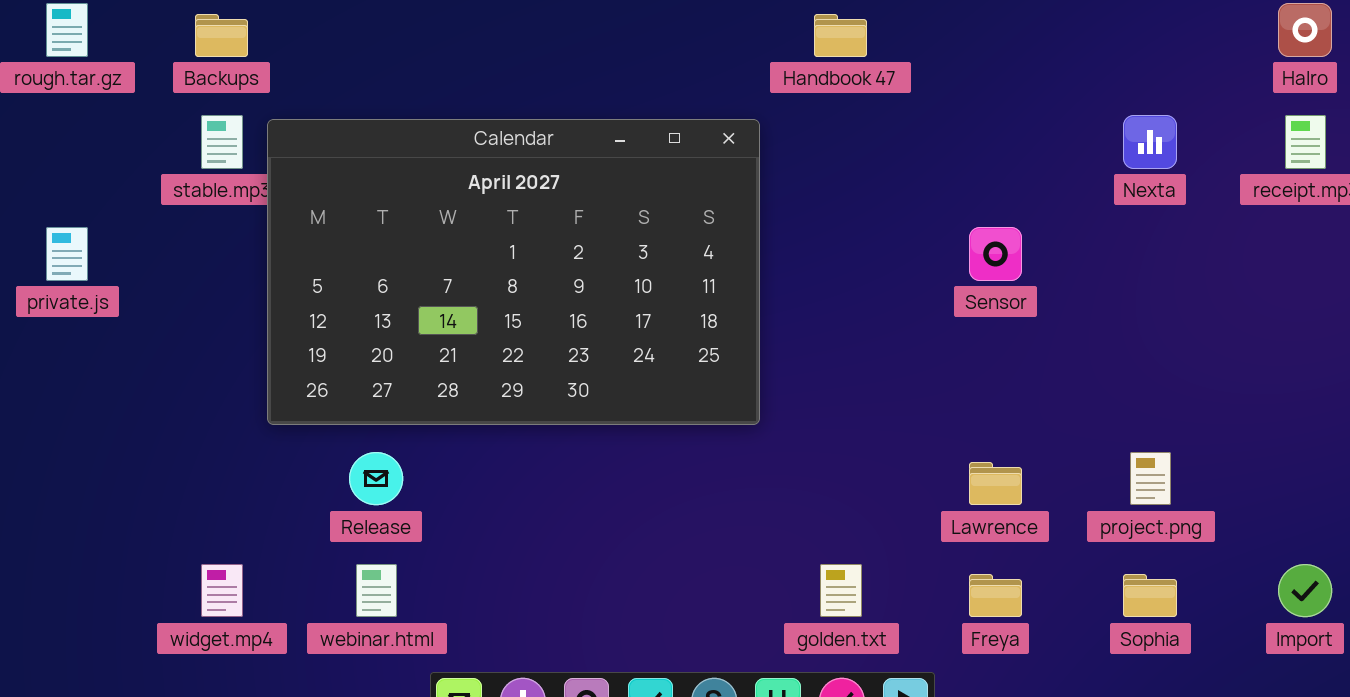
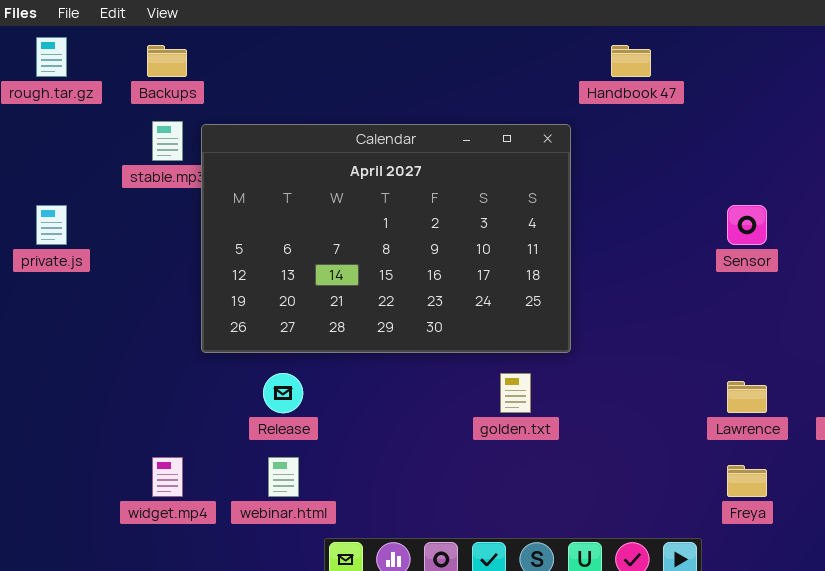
golden.txt: [820,564,862,617] -> [500,373,531,413], moved

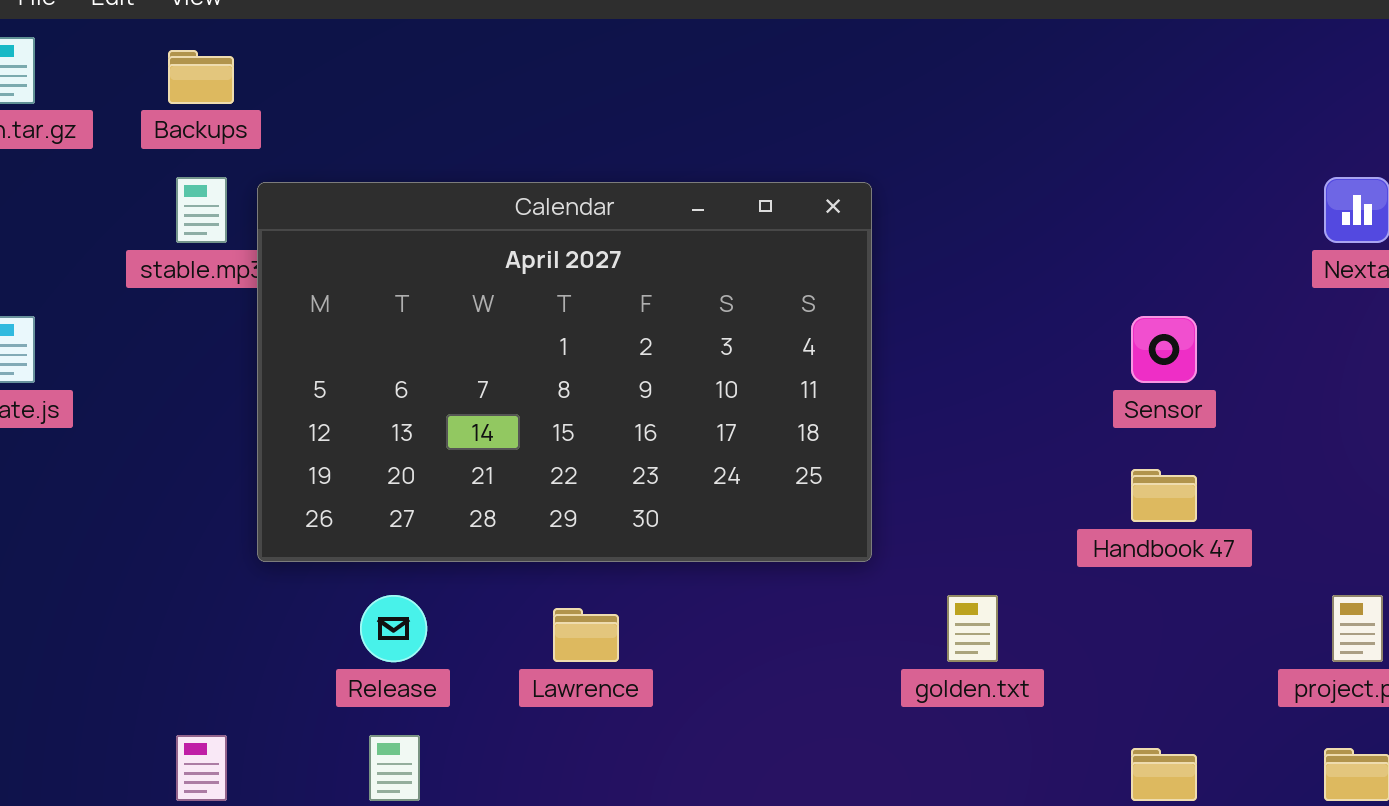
Handbook 47: [611,45,651,77] -> [1131,469,1197,522], moved
golden.txt: [500,373,531,413] -> [947,595,998,662], moved
Lawrence: [727,381,767,413] -> [553,608,619,662], moved

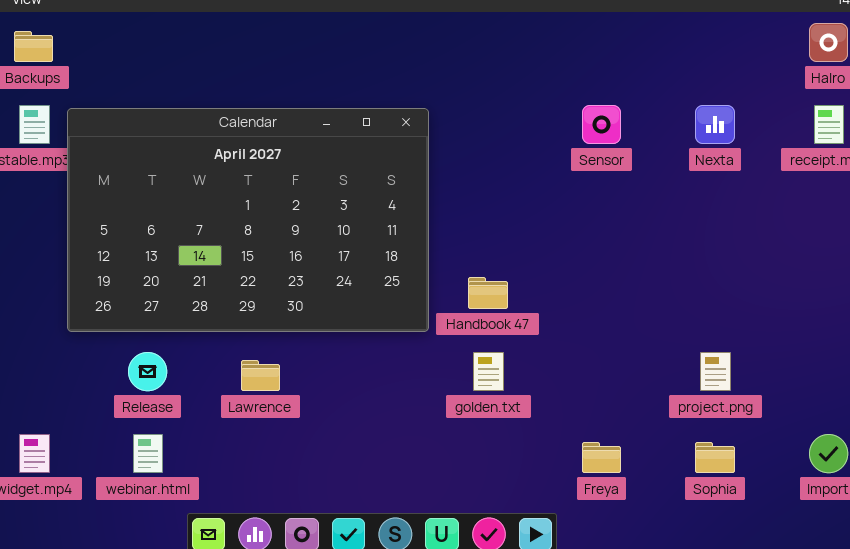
Sensor: [1131,316,1197,383] -> [582,105,621,144], moved
Handbook 47: [1131,469,1197,522] -> [468,277,508,309], moved

